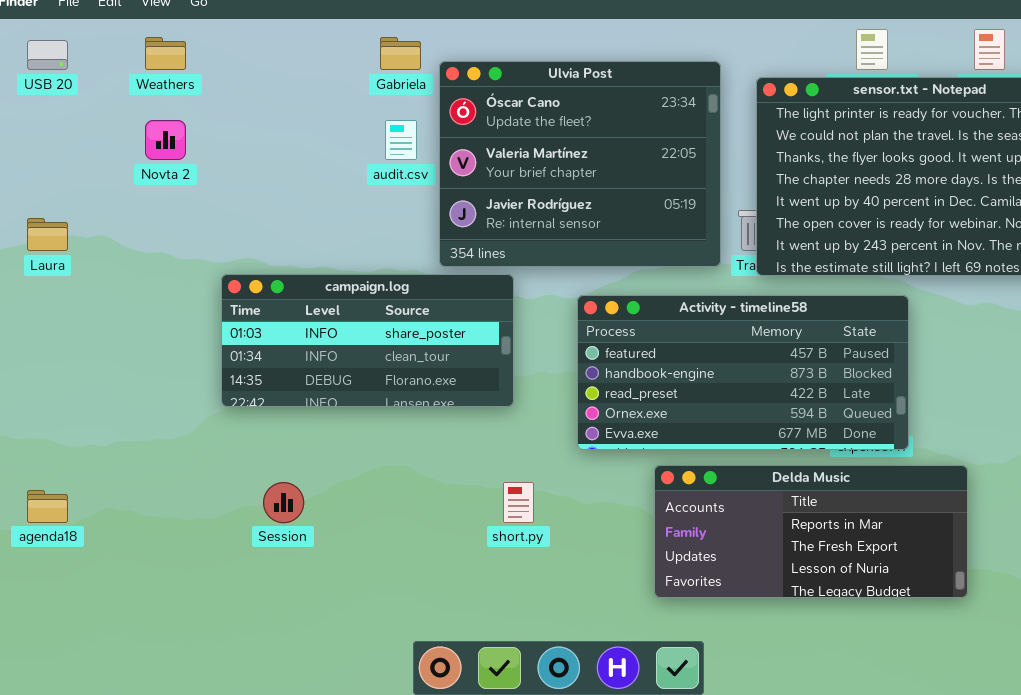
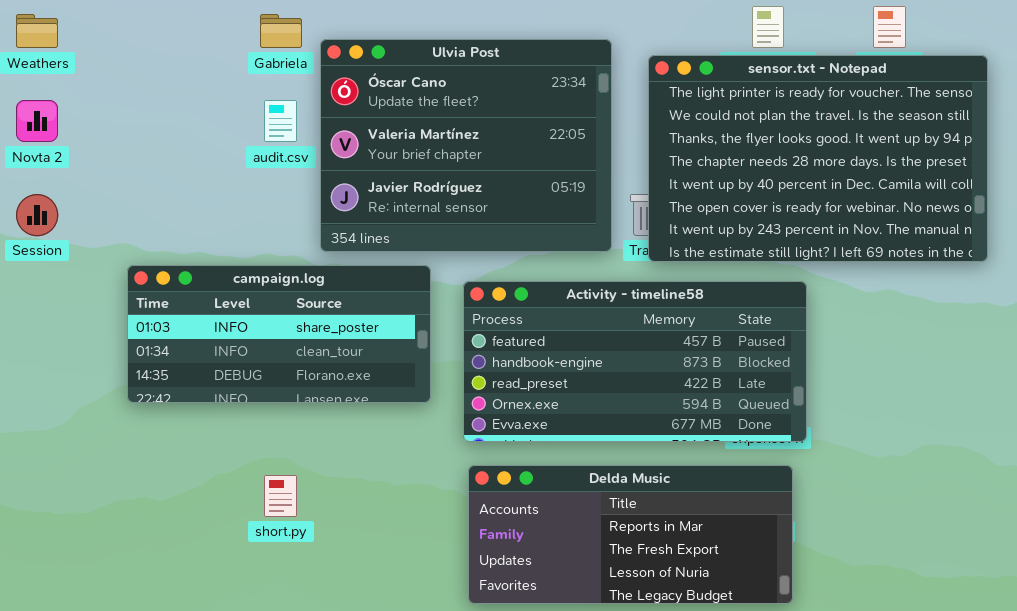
campaign.log: [221,274,514,407] -> [127,265,431,403], moved
Delda Music: [654,465,968,598] -> [468,465,793,604], moved
Session: [263,482,304,523] -> [16,194,58,236], moved
short.py: [503,482,534,523] -> [264,475,297,517], moved

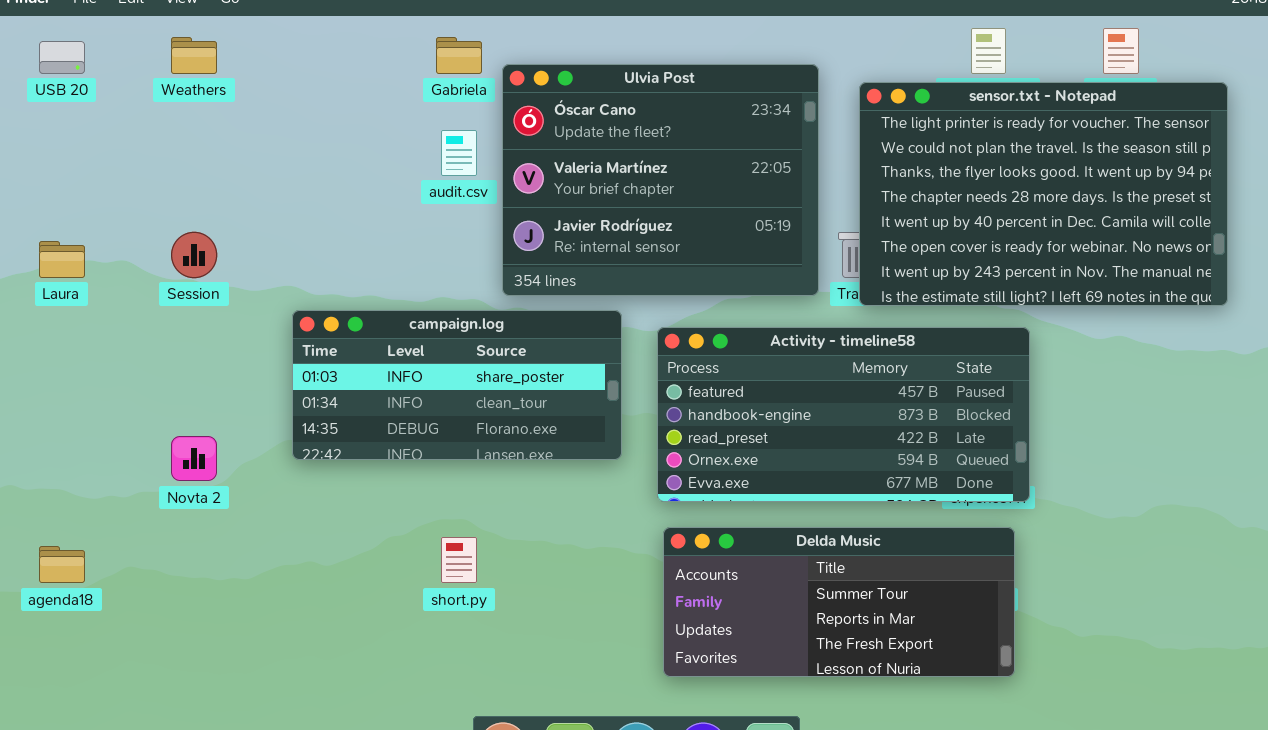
Novta 2: [16,100,58,142] -> [171,436,217,481], moved
Delda Music: [468,465,793,604] -> [663,527,1015,677], scrolled up 1 row

